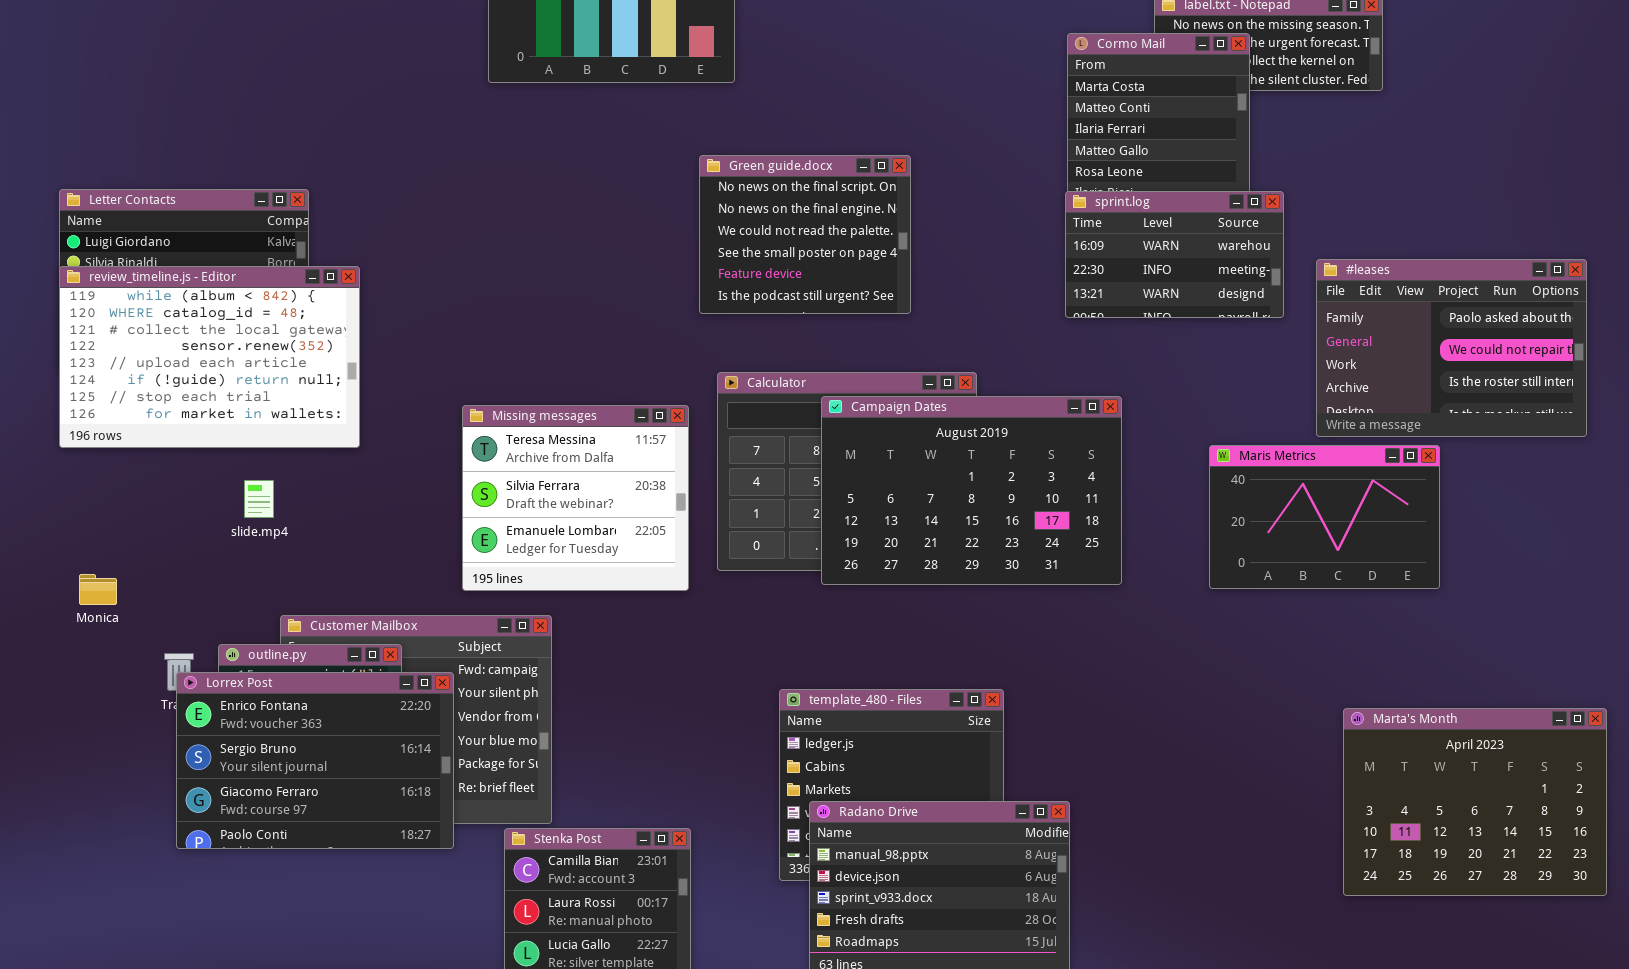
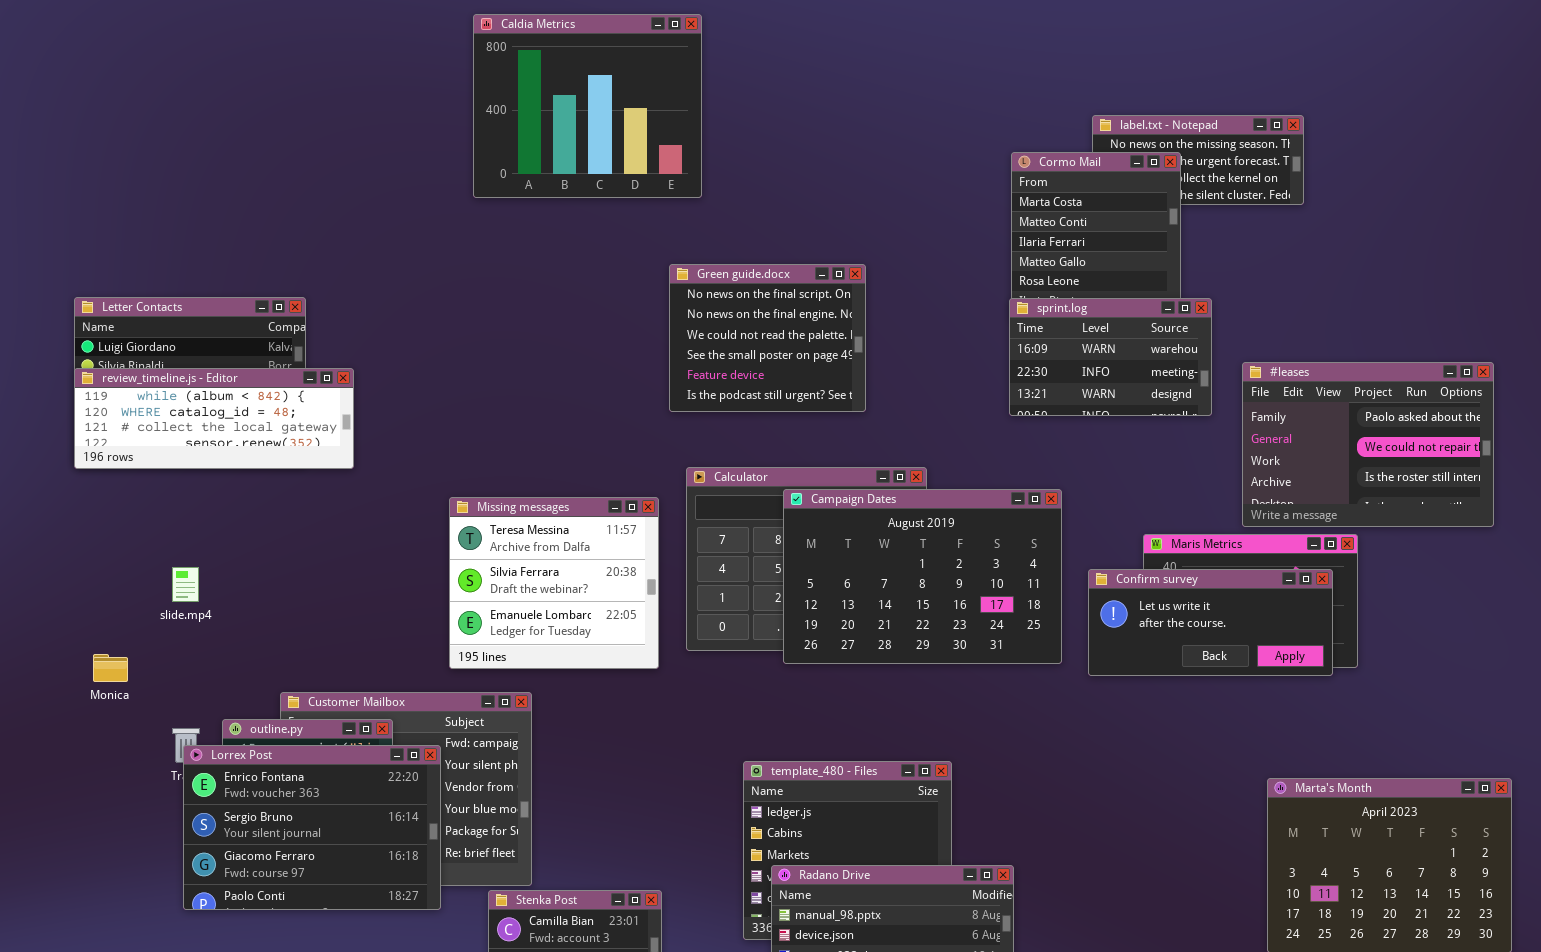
review_timeline.js - Editor: [59,266,360,448] -> [74,368,354,469], resized
slide.mp4: [244,480,274,518] -> [172,567,199,602], moved
Confirm survey: none -> [1088,569,1333,676], opened

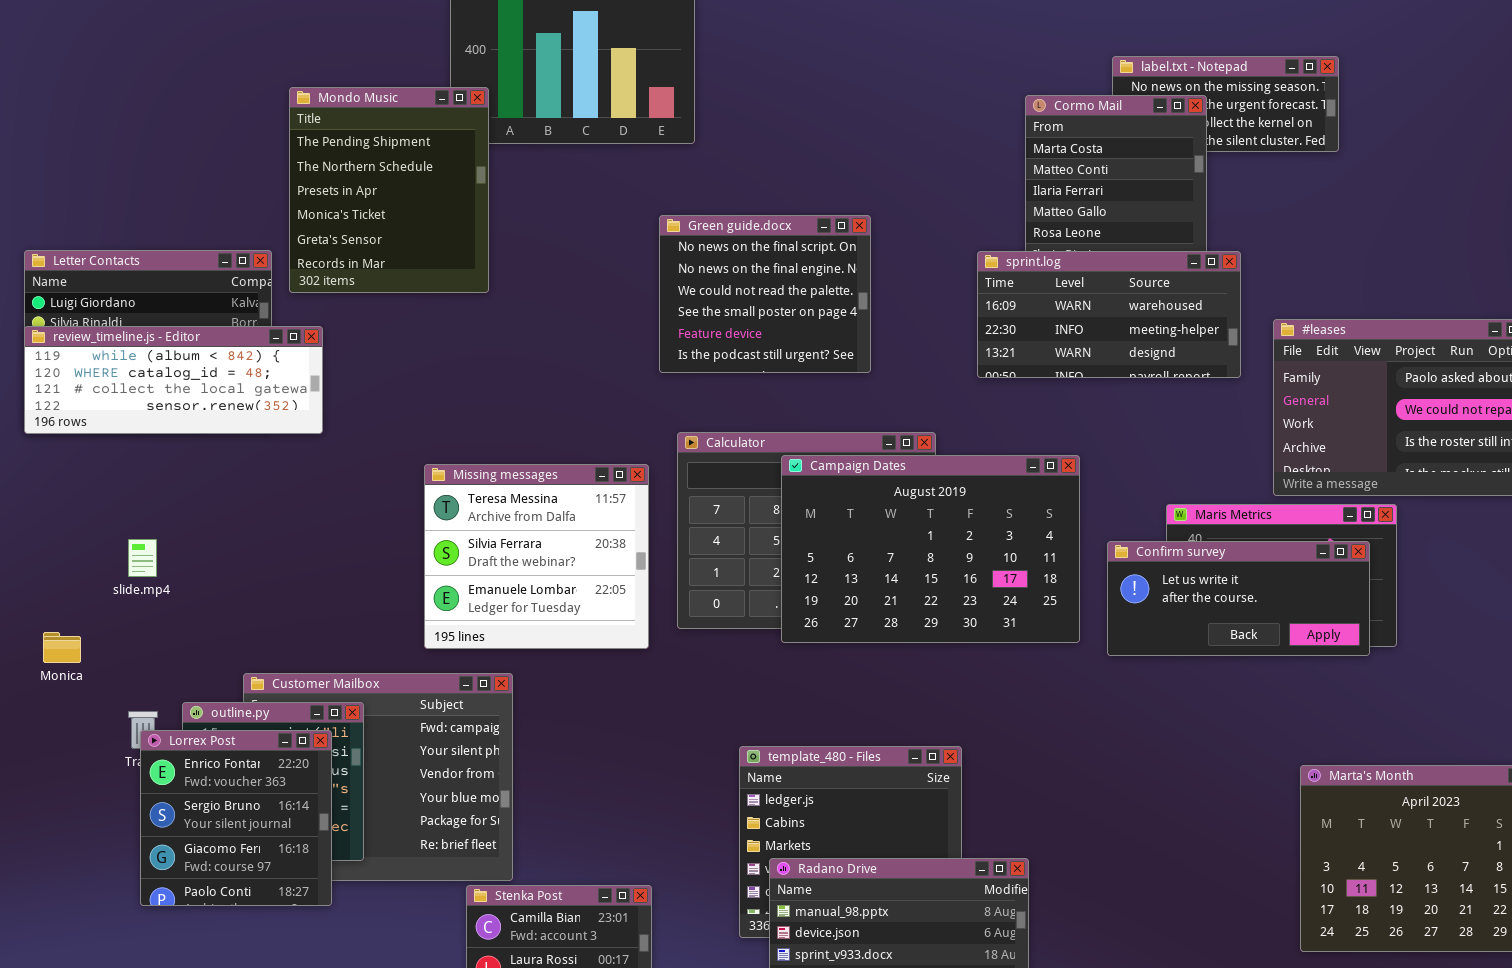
Mondo Music: none -> [289,87,489,293], opened
sprint.log: [1009,298,1212,416] -> [977,251,1241,378], resized
Lorrex Post: [183,745,441,910] -> [140,730,332,906], resized

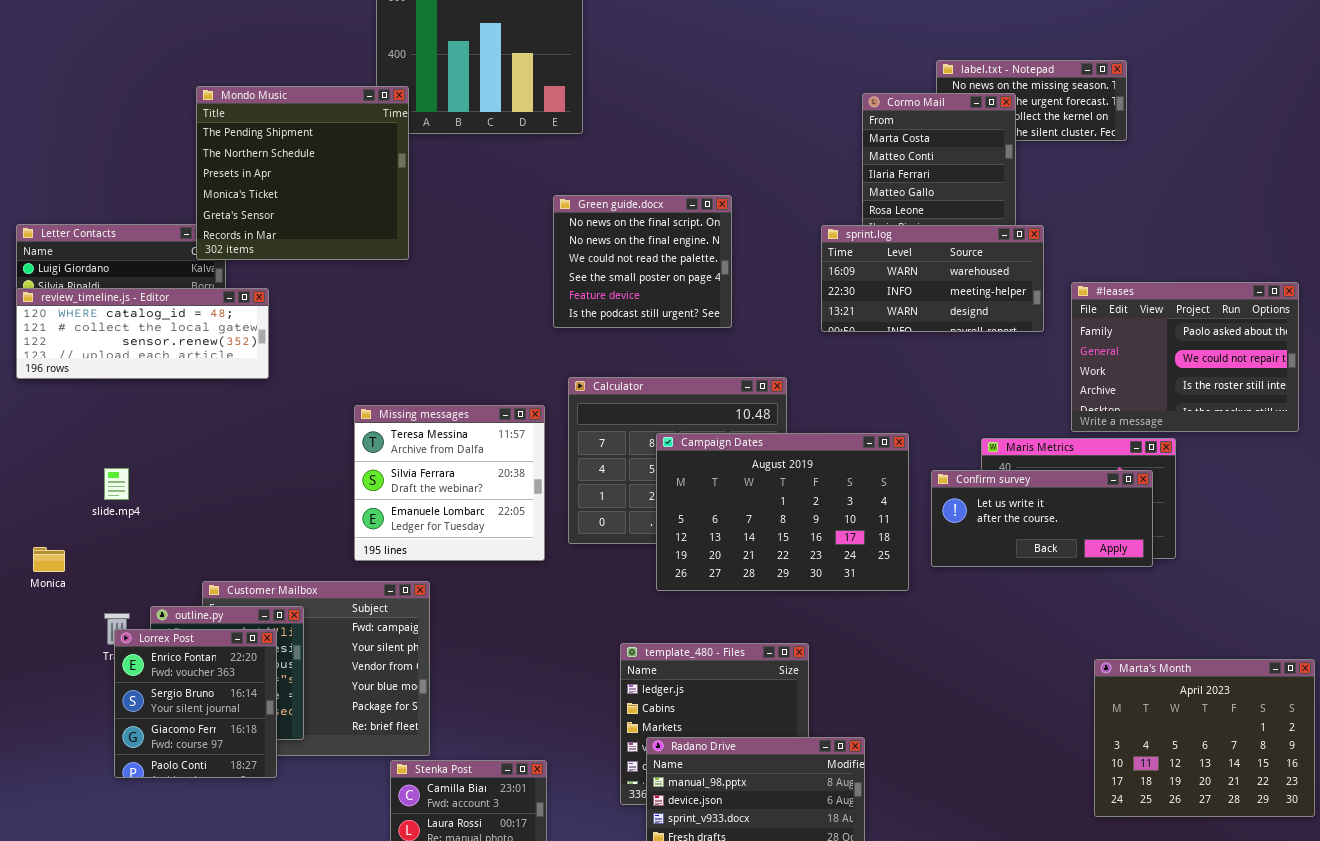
Mondo Music: [289,87,489,293] -> [196,86,409,260], resized
review_timeline.js - Editor: [24,326,323,434] -> [16,288,269,379], scrolled down 1 row
Campaign Dates: [781,455,1080,643] -> [656,433,909,591], moved

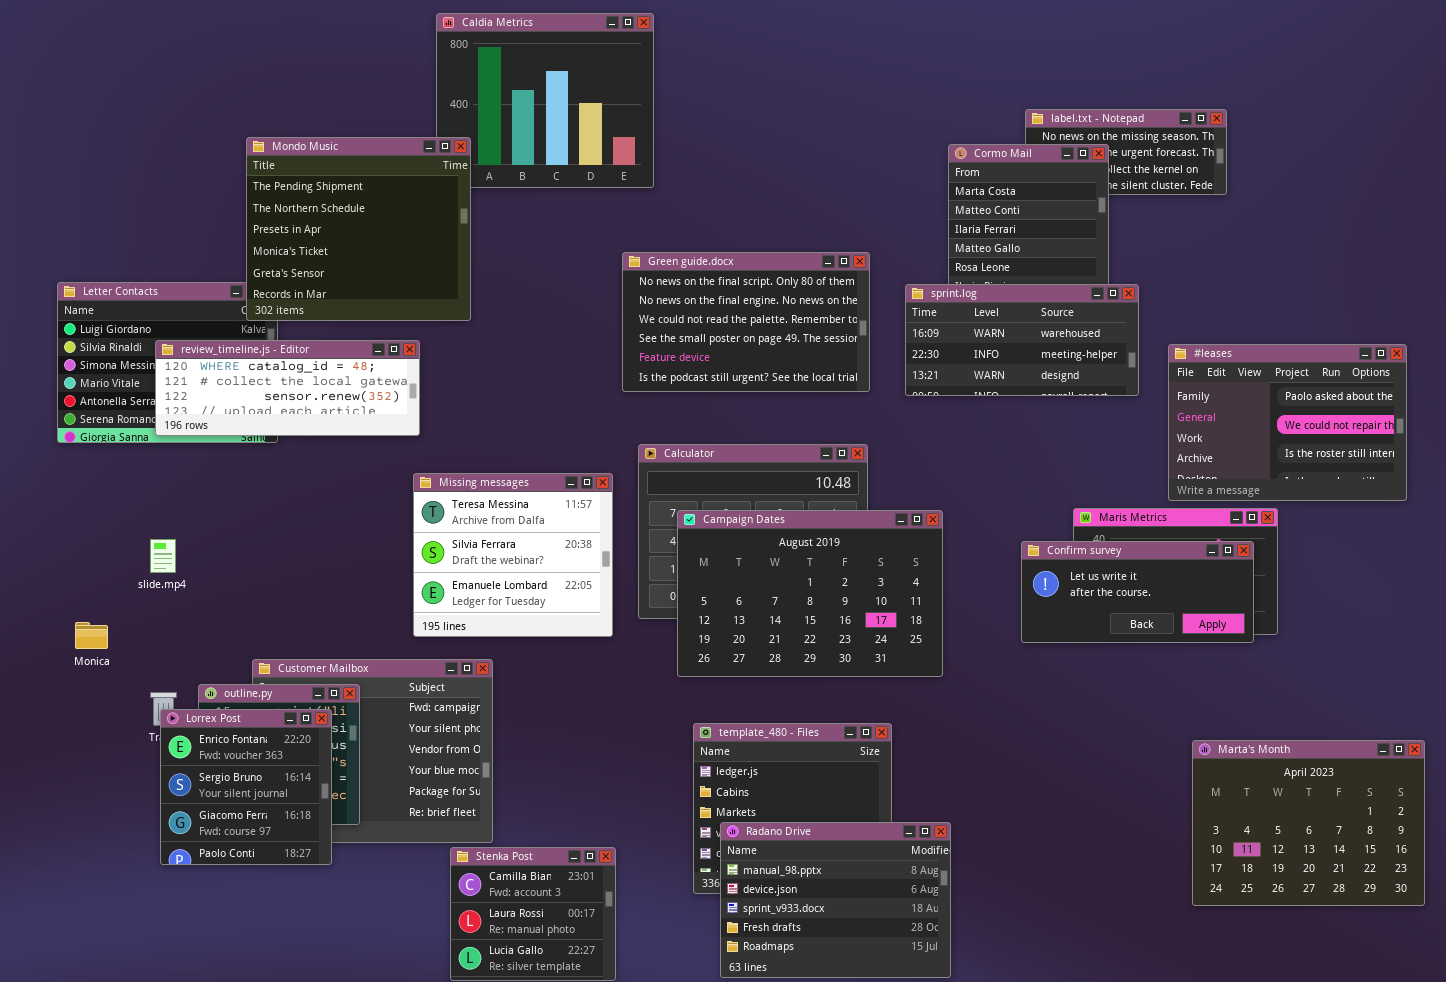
Green guide.docx: [553,195,732,328] -> [622,252,870,392], resized
review_timeline.js - Editor: [16,288,269,379] -> [155,340,420,436], moved
Campaign Dates: [656,433,909,591] -> [677,510,943,677], moved

